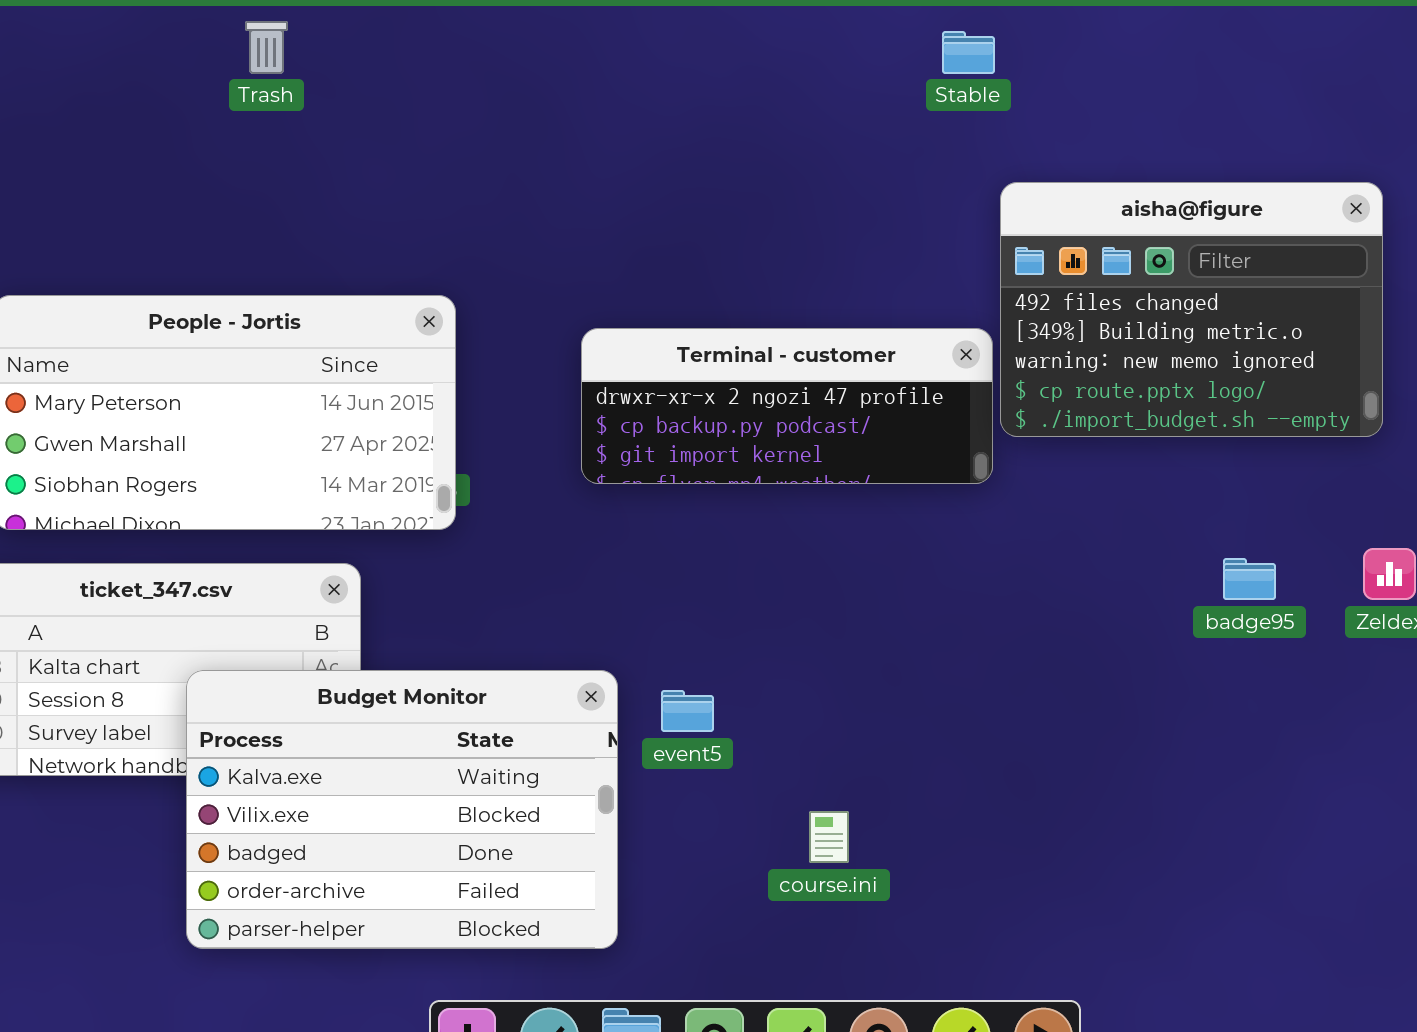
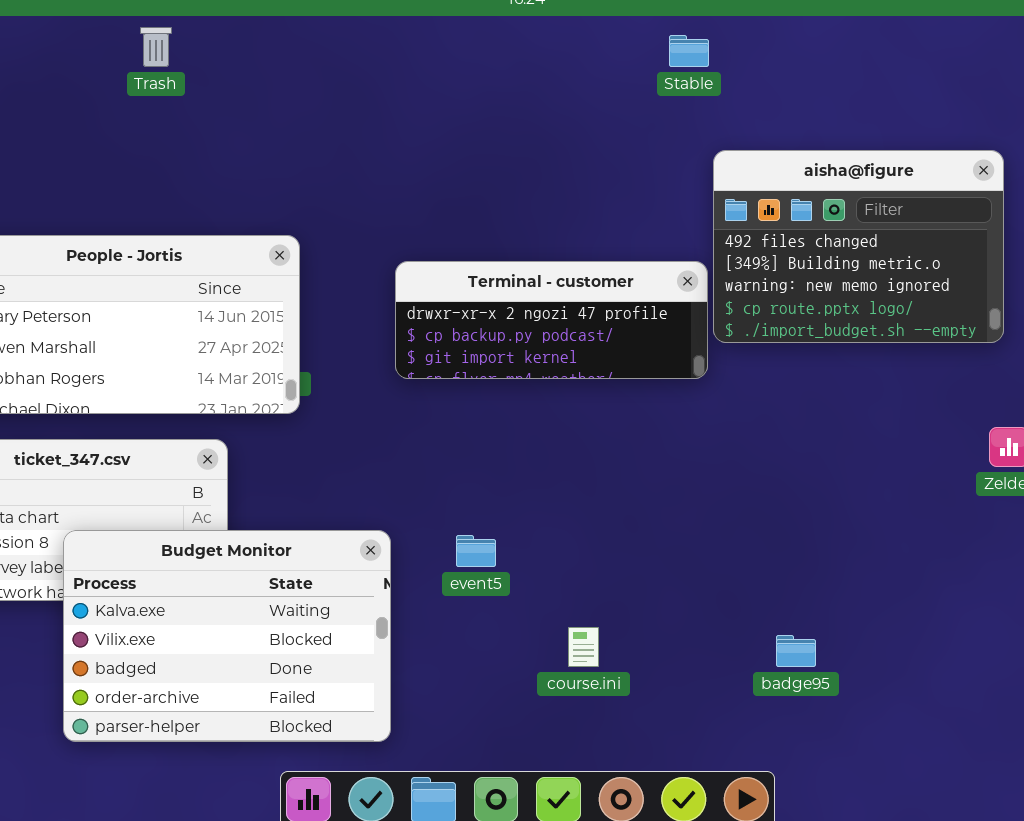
badge95: [1223,558,1276,600] -> [776,635,816,667], moved
Budget Monitor: [186,670,618,949] -> [63,530,391,742], moved

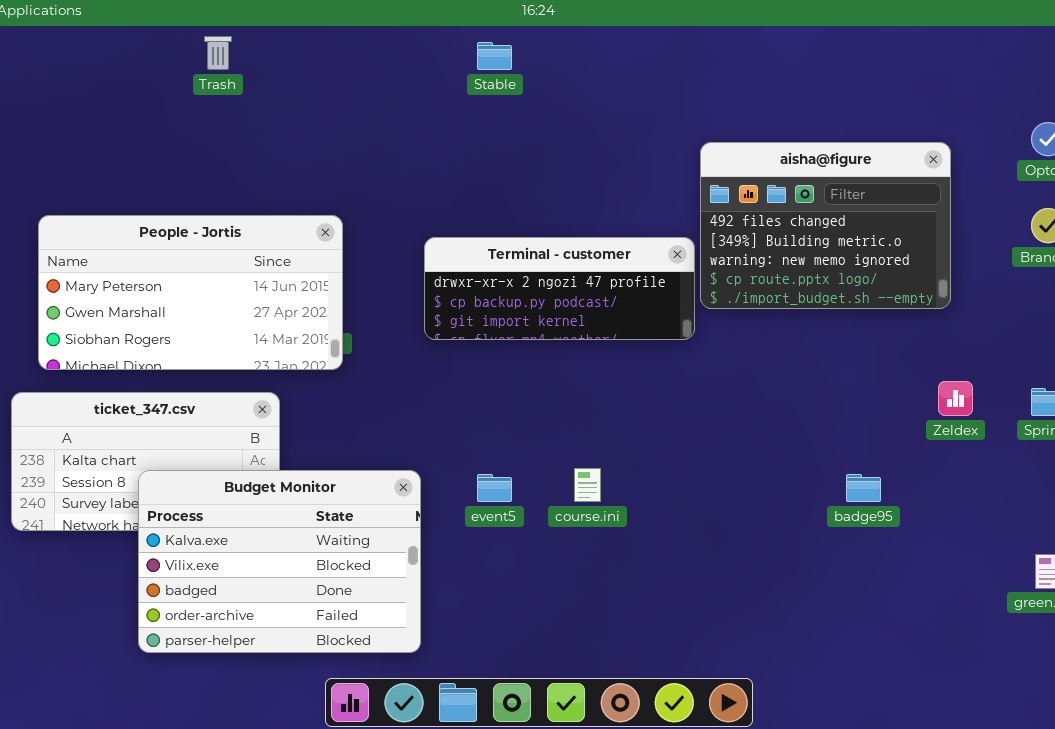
Stable: [669,35,709,67] -> [477,42,512,70], moved
course.ini: [568,627,599,667] -> [574,468,601,502], moved
badge95: [776,635,816,667] -> [846,474,881,502], moved

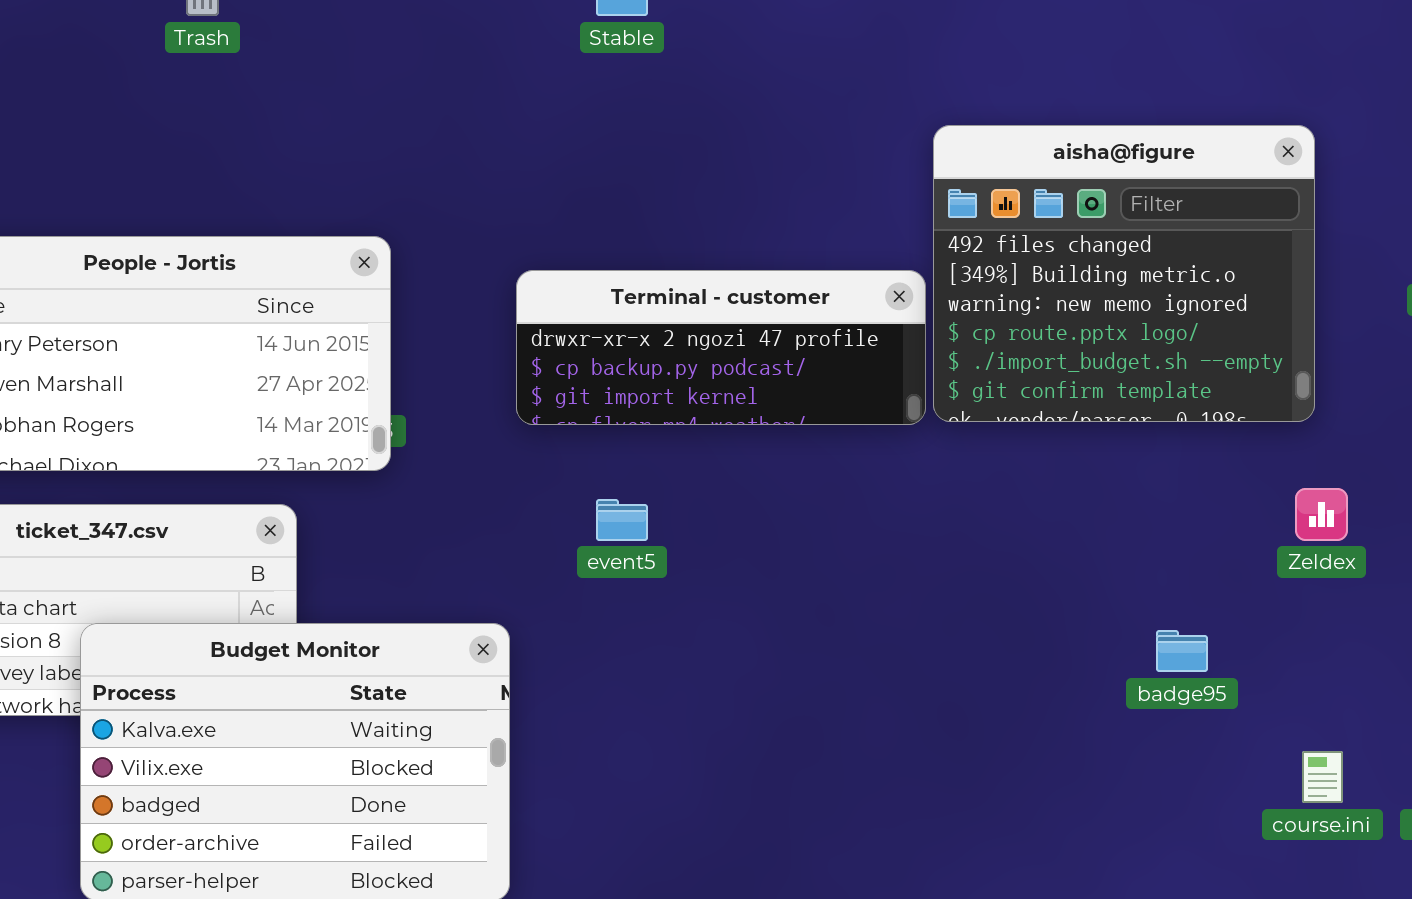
aisha@figure: [700,142,951,309] -> [933,125,1315,422], resized
course.ini: [574,468,601,502] -> [1302,751,1343,803], moved
event5: [477,474,512,502] -> [596,499,648,541], moved

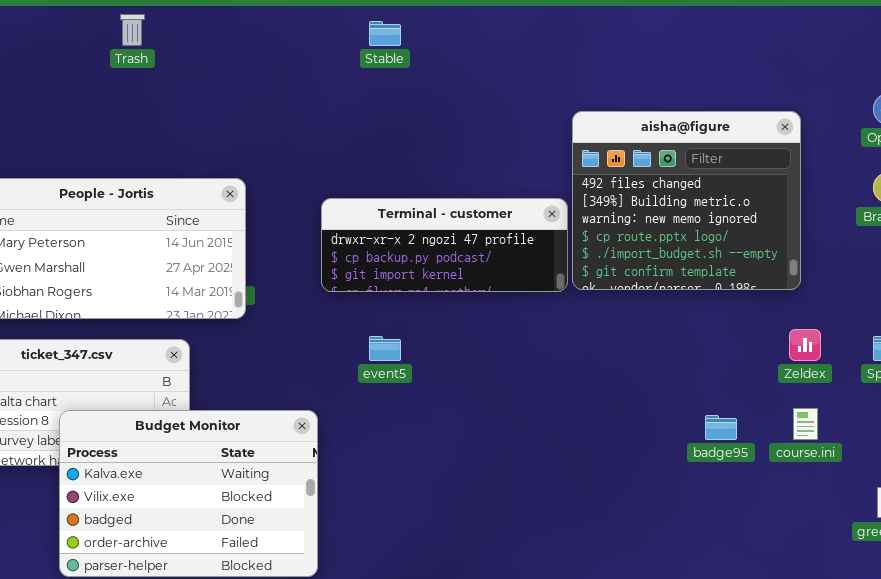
course.ini: [1302,751,1343,803] -> [793,408,818,440], moved

